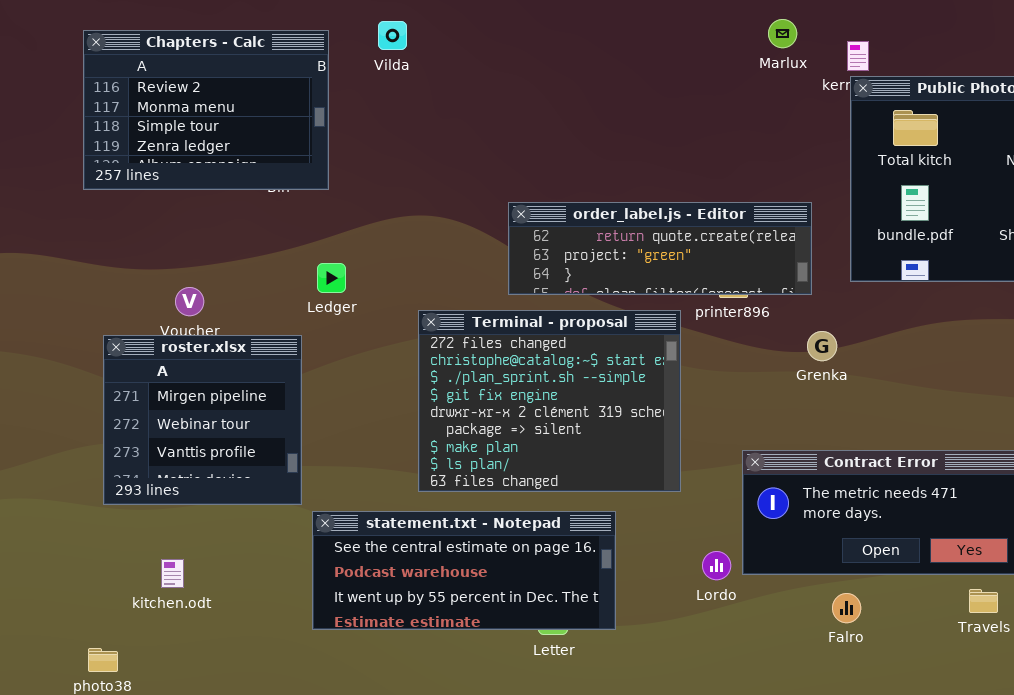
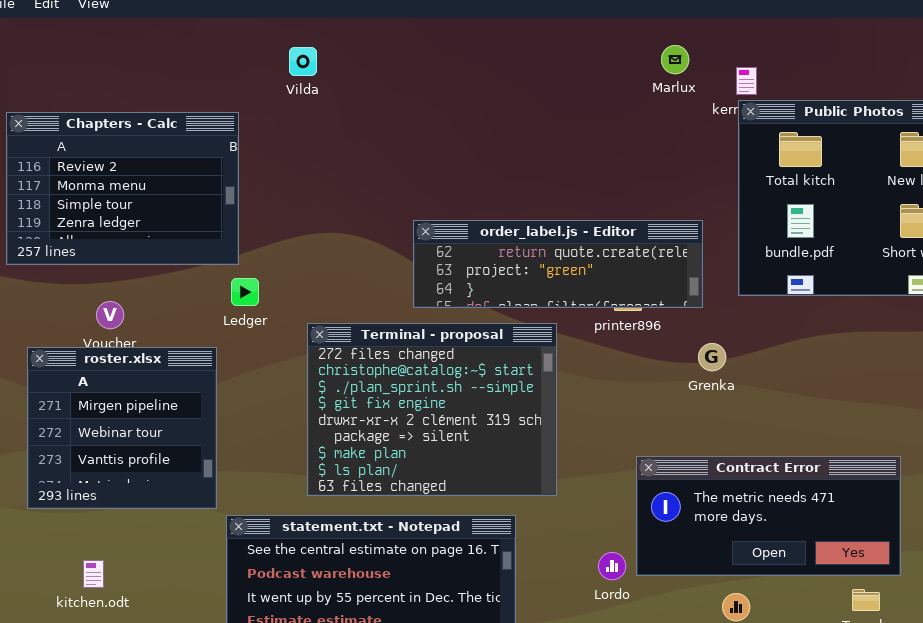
Chapters - Calc: [83,30,329,190] -> [6,112,239,265], moved
Terminal - proposal: [418,310,681,492] -> [307,323,557,496], moved

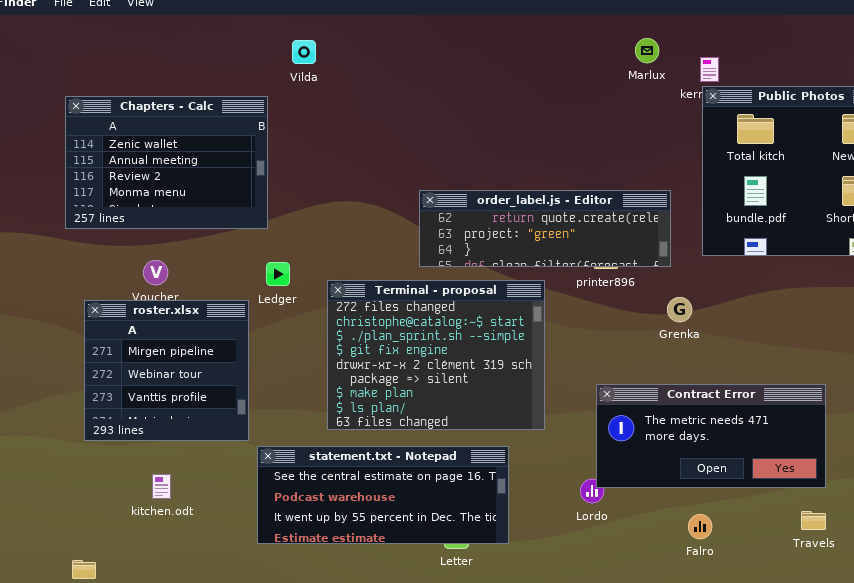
Vilda: [289,47,317,76] -> [292,40,316,64], moved
Chapters - Calc: [6,112,239,265] -> [65,96,268,229], scrolled up 2 rows
Ledger: [231,278,259,306] -> [266,262,290,286], moved
Contract Error: [636,456,901,576] -> [596,384,826,488], moved
kitchen.odt: [83,560,104,588] -> [152,474,171,499], moved

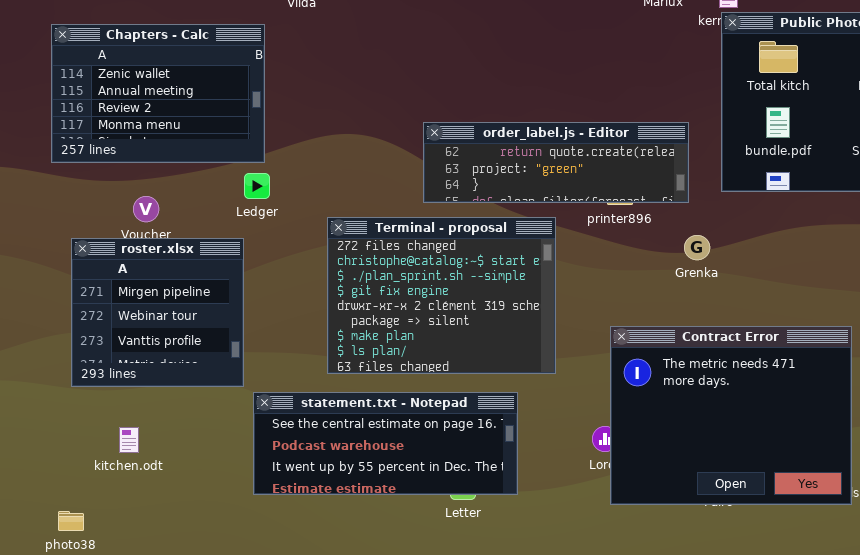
Ledger: [266,262,290,286] -> [244,173,270,199], moved
Contract Error: [596,384,826,488] -> [610,326,852,505], resized
kitchen.odt: [152,474,171,499] -> [119,427,139,453], moved

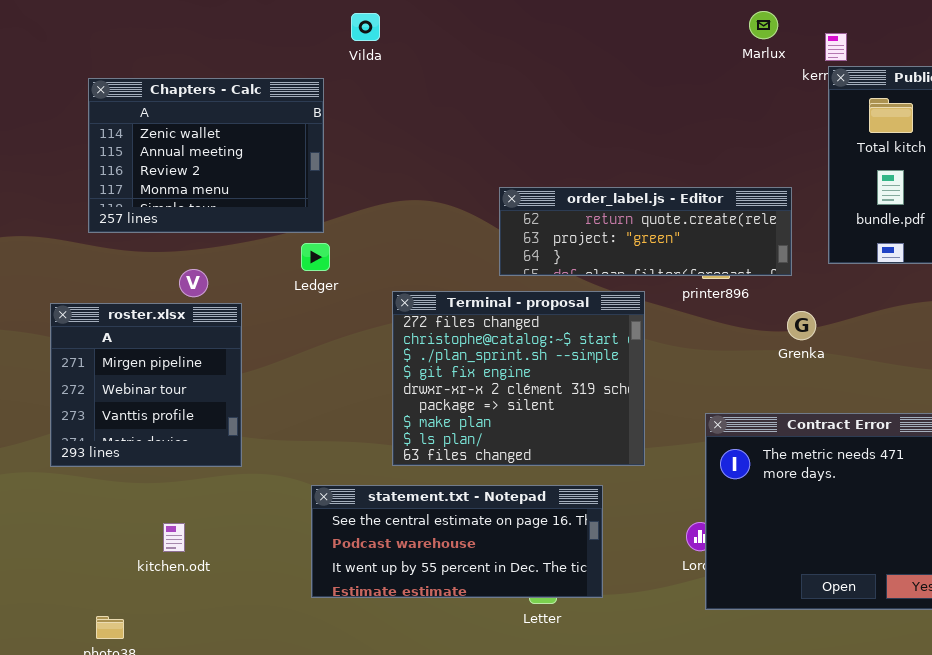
roster.xlsx: [71,238,244,387] -> [50,303,242,467], moved

